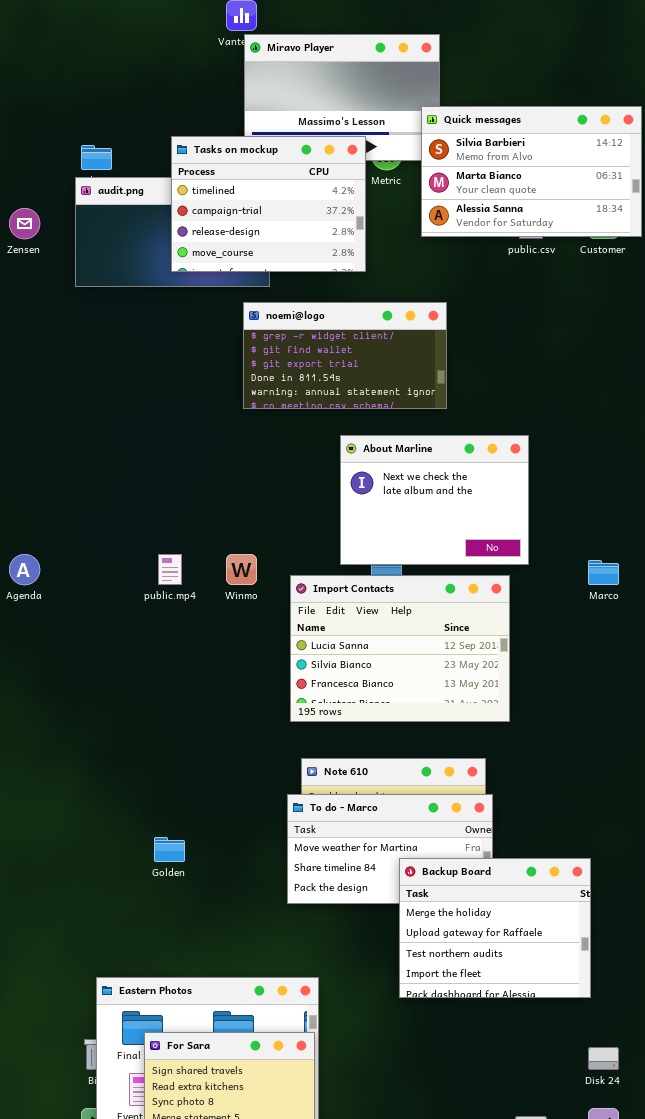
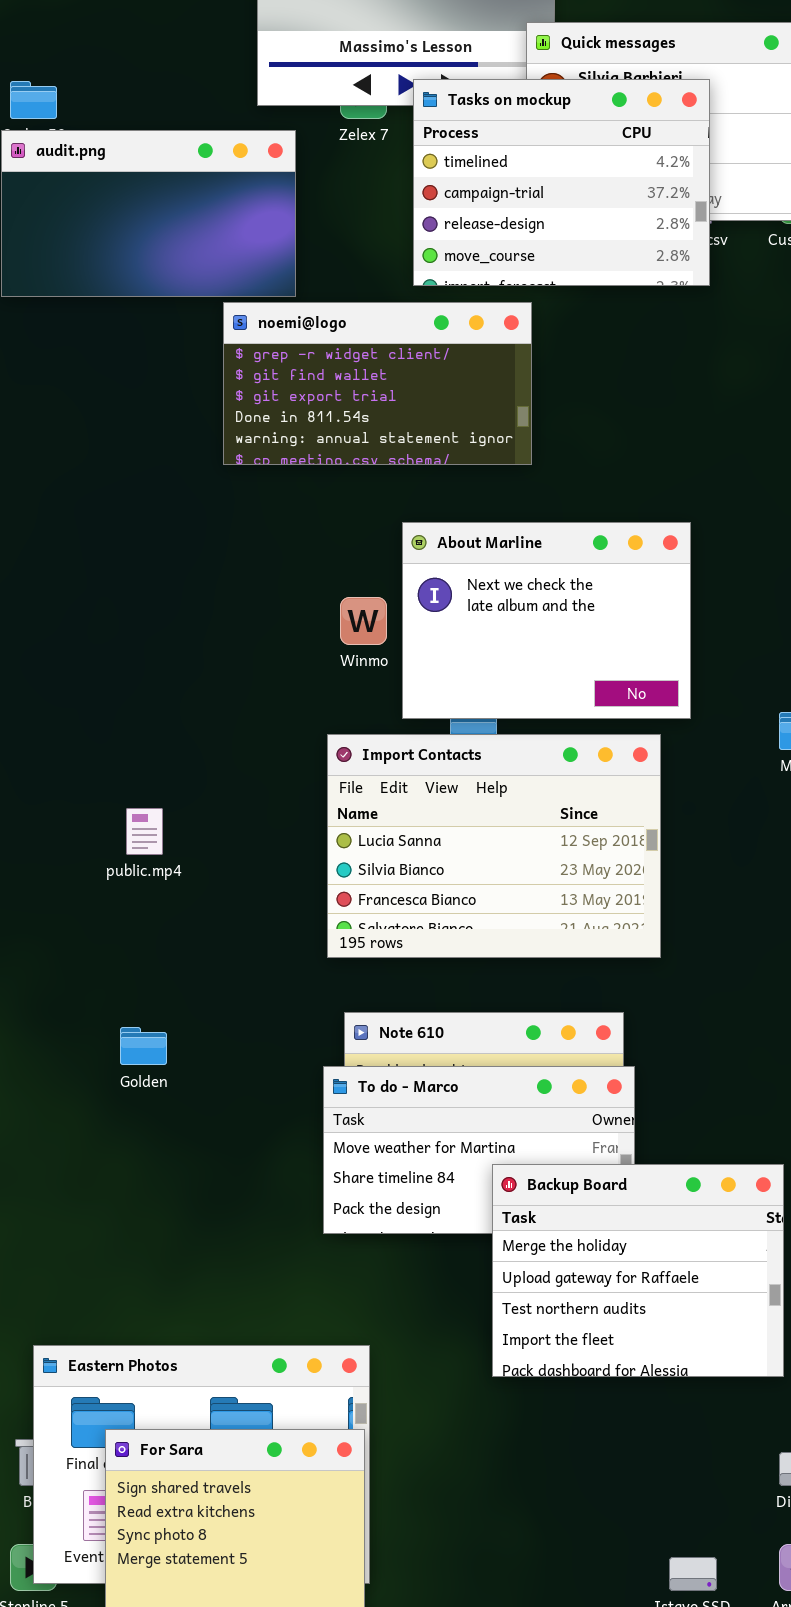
Tasks on mockup: [171,136,366,272] -> [413,79,710,286], moved
noemi@logo: [243,302,447,409] -> [223,302,532,465], moved
public.mp4: [158,554,182,585] -> [126,808,163,855], moved
Winmo: [226,554,257,585] -> [340,597,387,645], moved
Golden: [154,837,185,862] -> [120,1027,167,1065], moved

